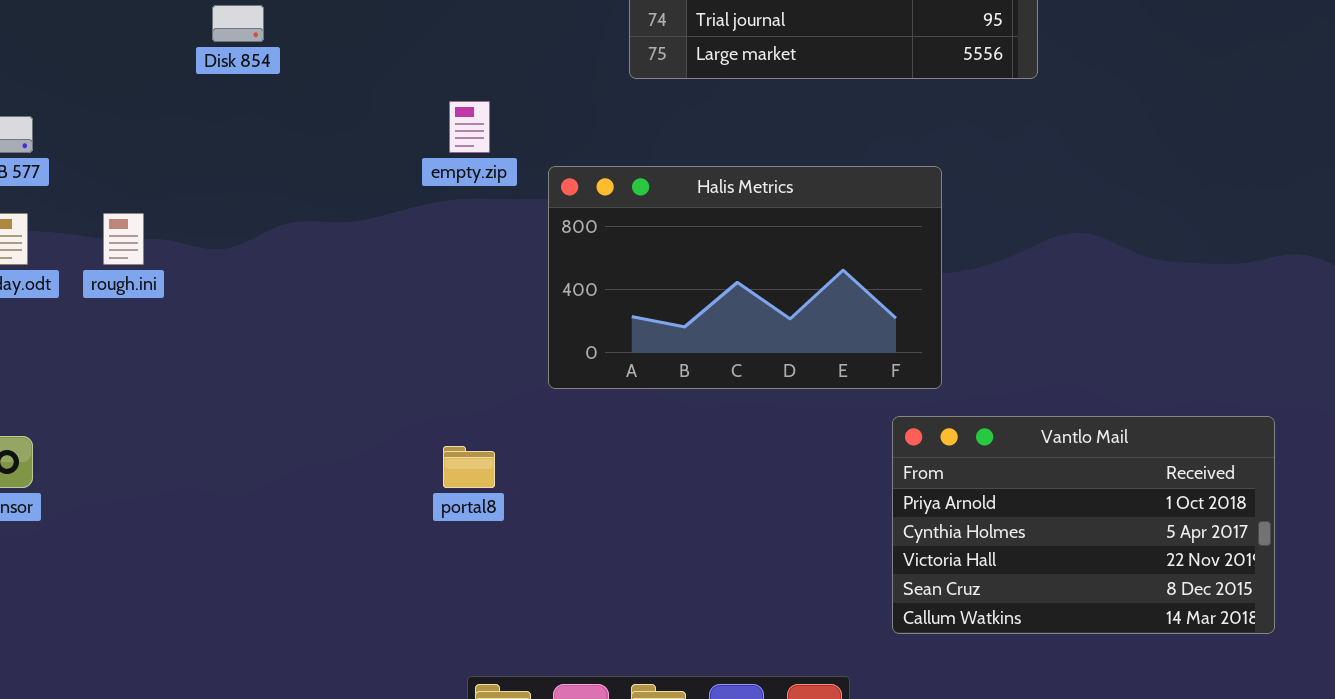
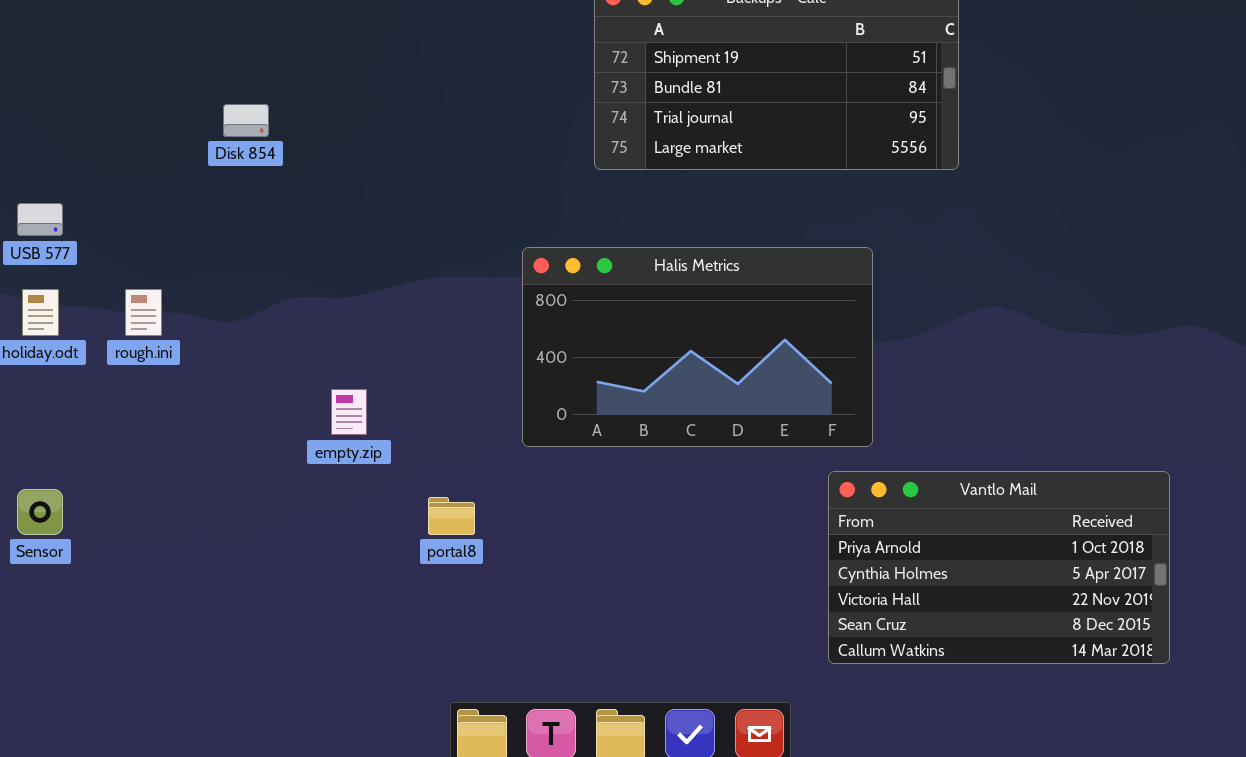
empty.zip: [449,101,490,153] -> [331,389,367,435], moved

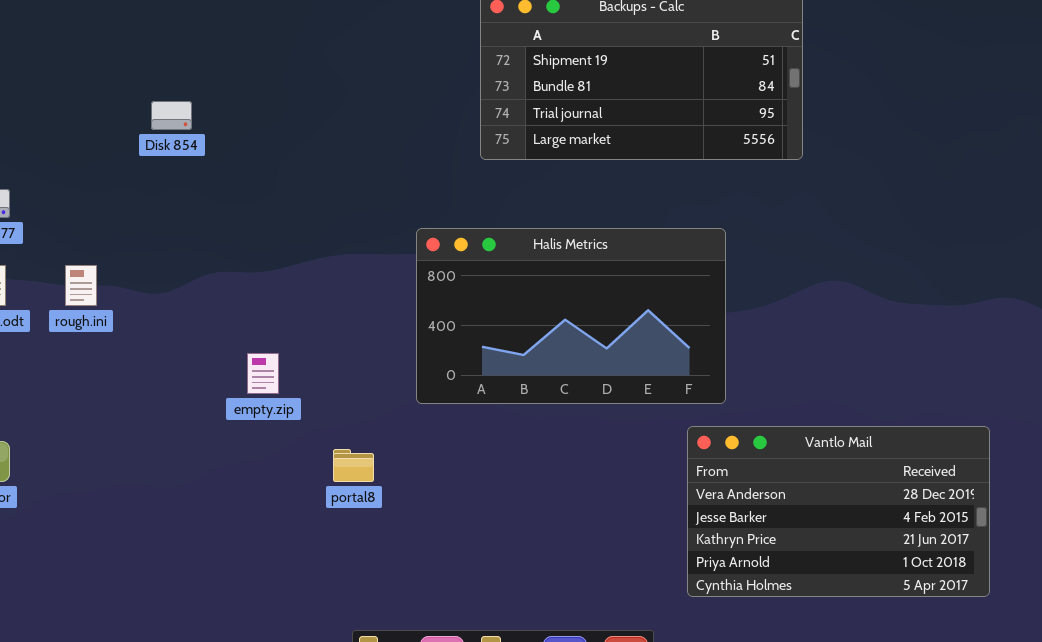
Vantlo Mail: [828,471,1170,664] -> [687,426,990,597], scrolled up 3 rows

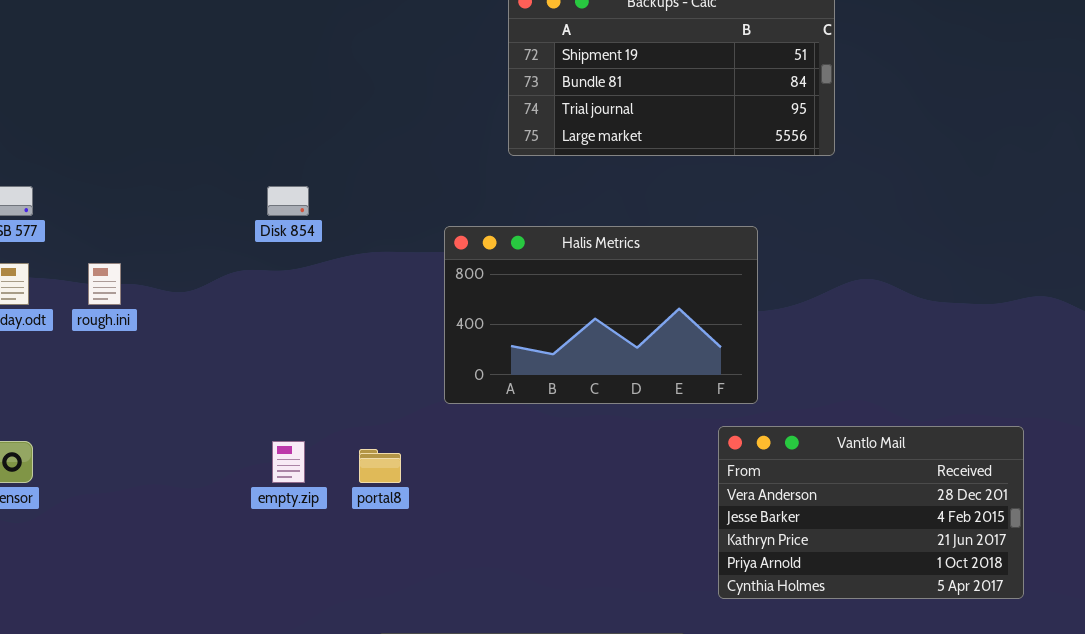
Disk 854: [151,101,192,130] -> [267,186,309,216], moved
empty.zip: [247,353,279,394] -> [272,441,305,483], moved

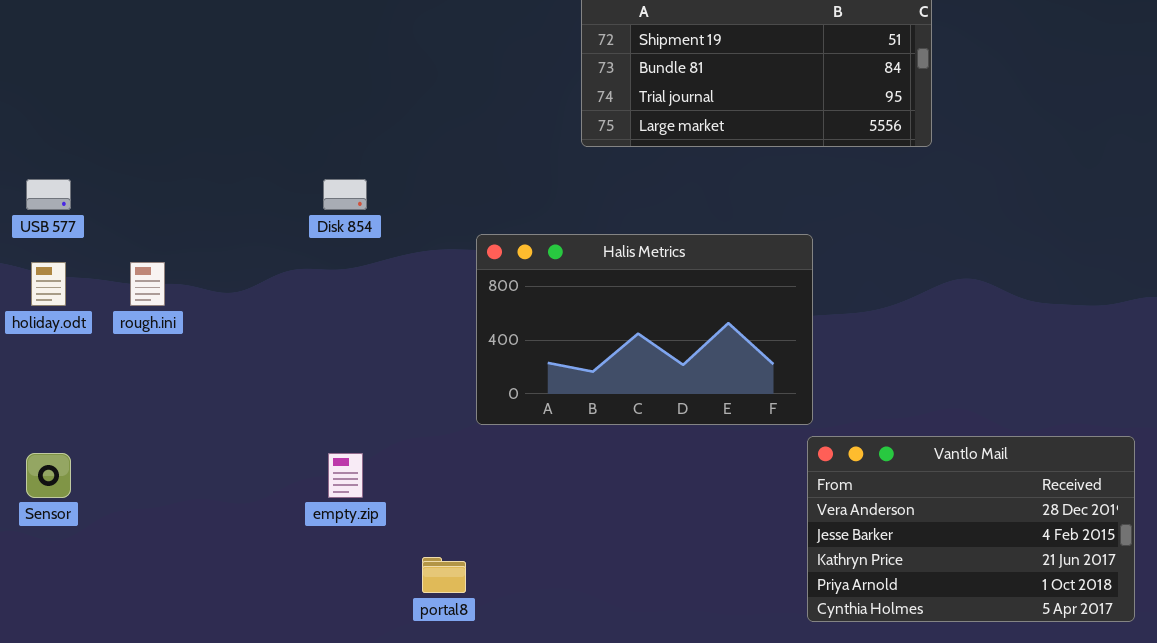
Halis Metrics: [444,226,758,404] -> [476,234,813,425], moved
portal8: [359,449,401,483] -> [422,557,466,593], moved

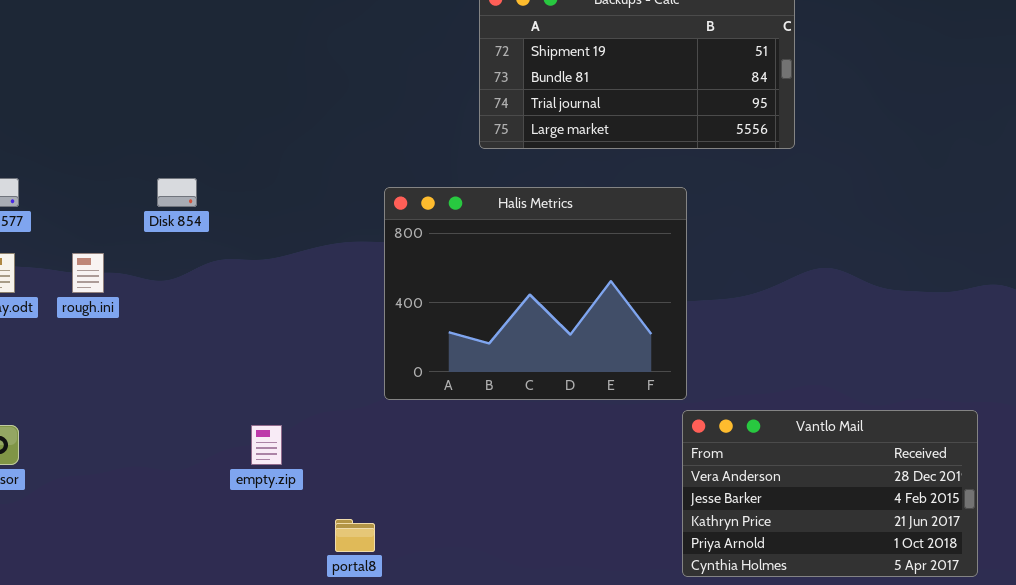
Disk 854: [323,179,367,210] -> [157,178,197,207], moved
Halis Metrics: [476,234,813,425] -> [384,187,687,400], resized

